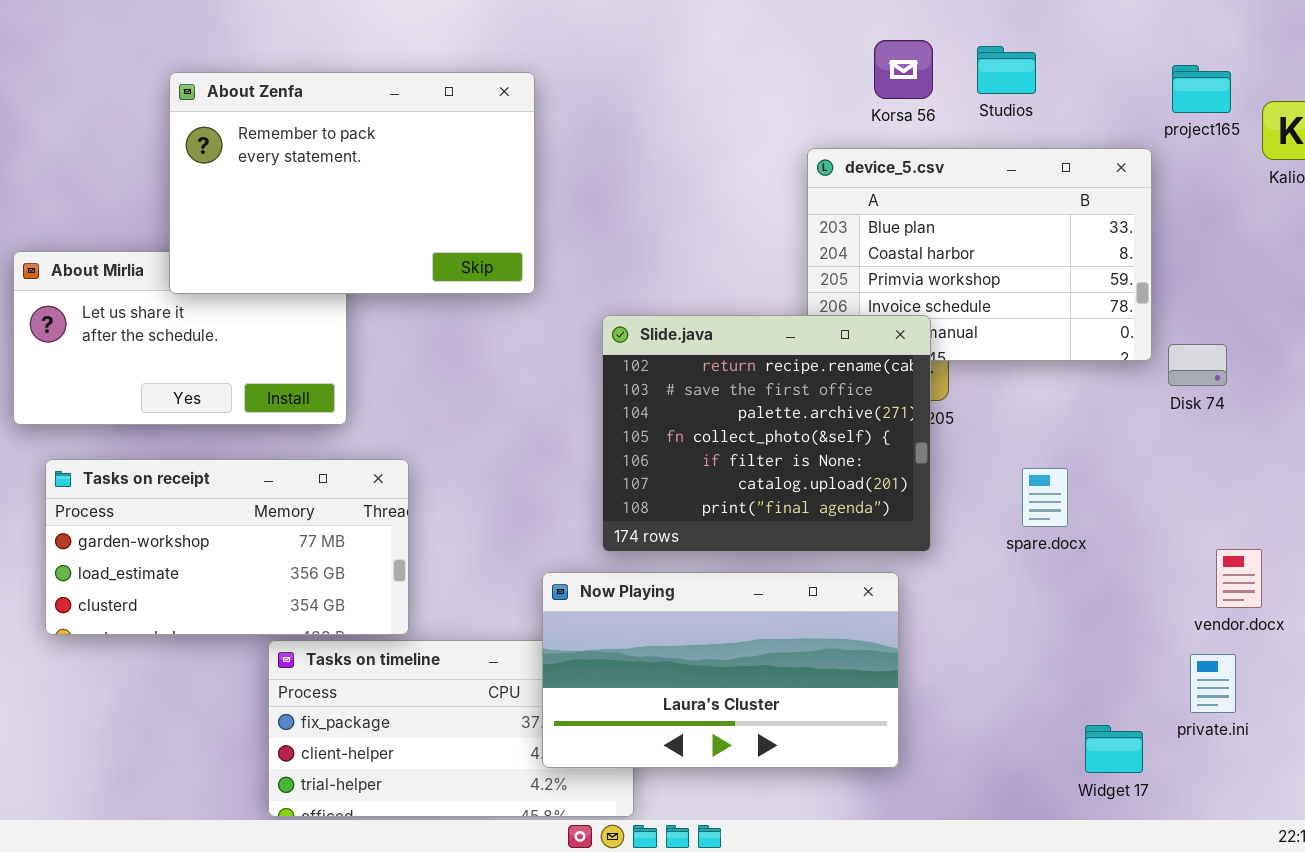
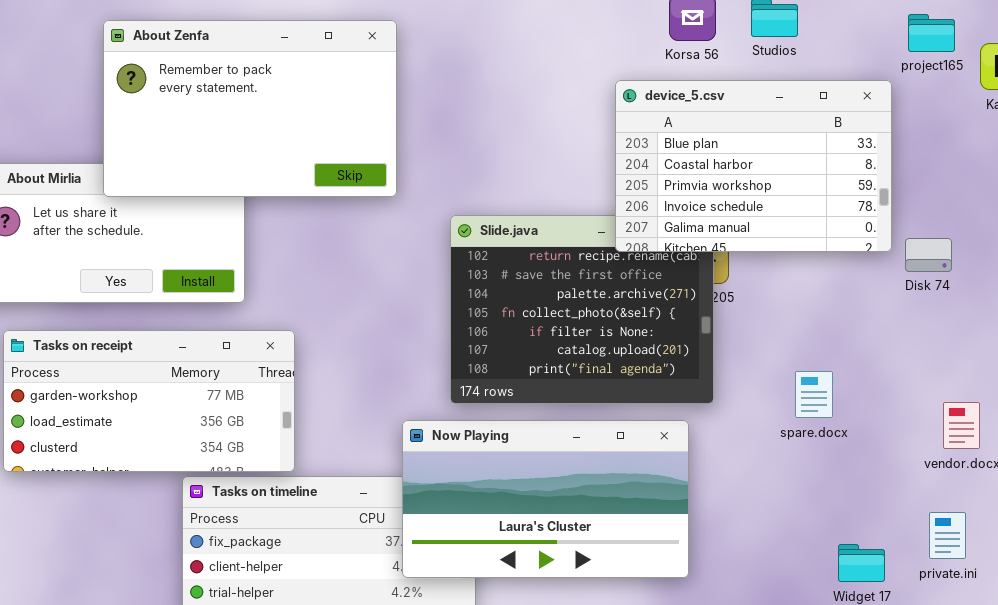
device_5.csv: [807,148,1152,361] -> [615,80,892,252], raised
spare.docx: [1022,468,1068,527] -> [795,371,833,418], moved
private.ini: [1190,654,1236,713] -> [929,512,966,559], moved

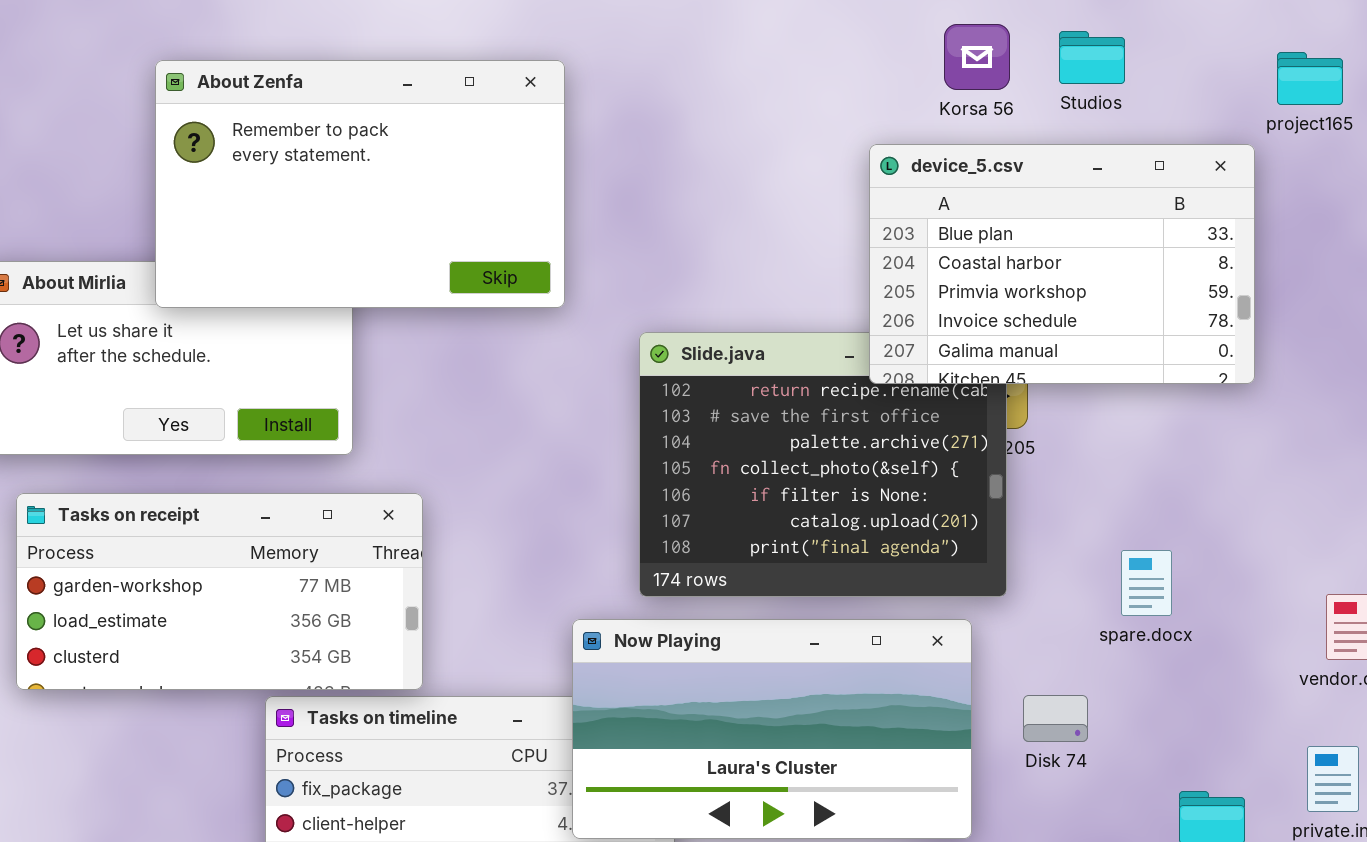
Disk 74: [905,238,952,272] -> [1023,695,1088,742], moved

